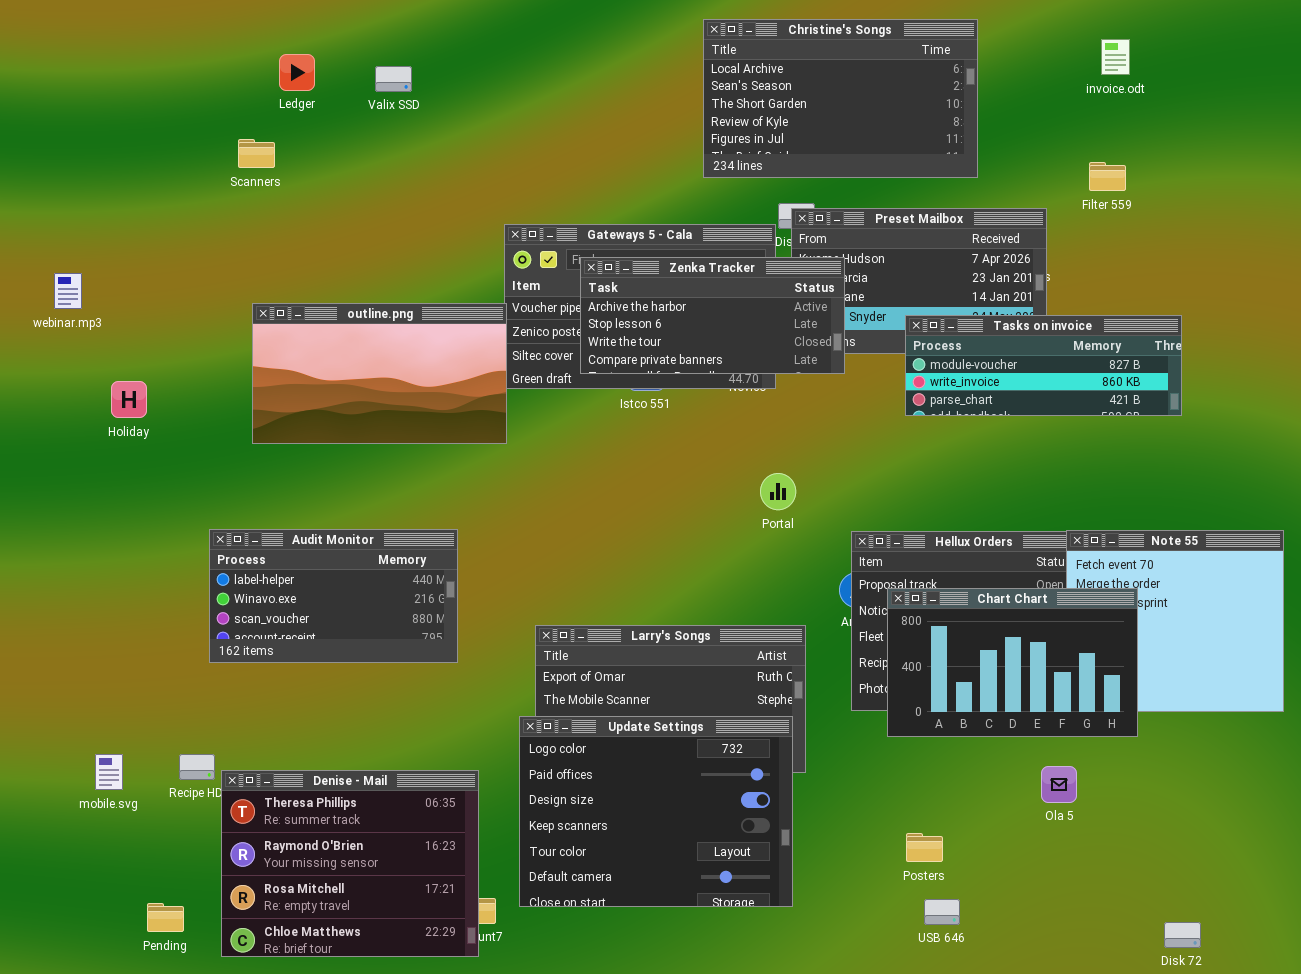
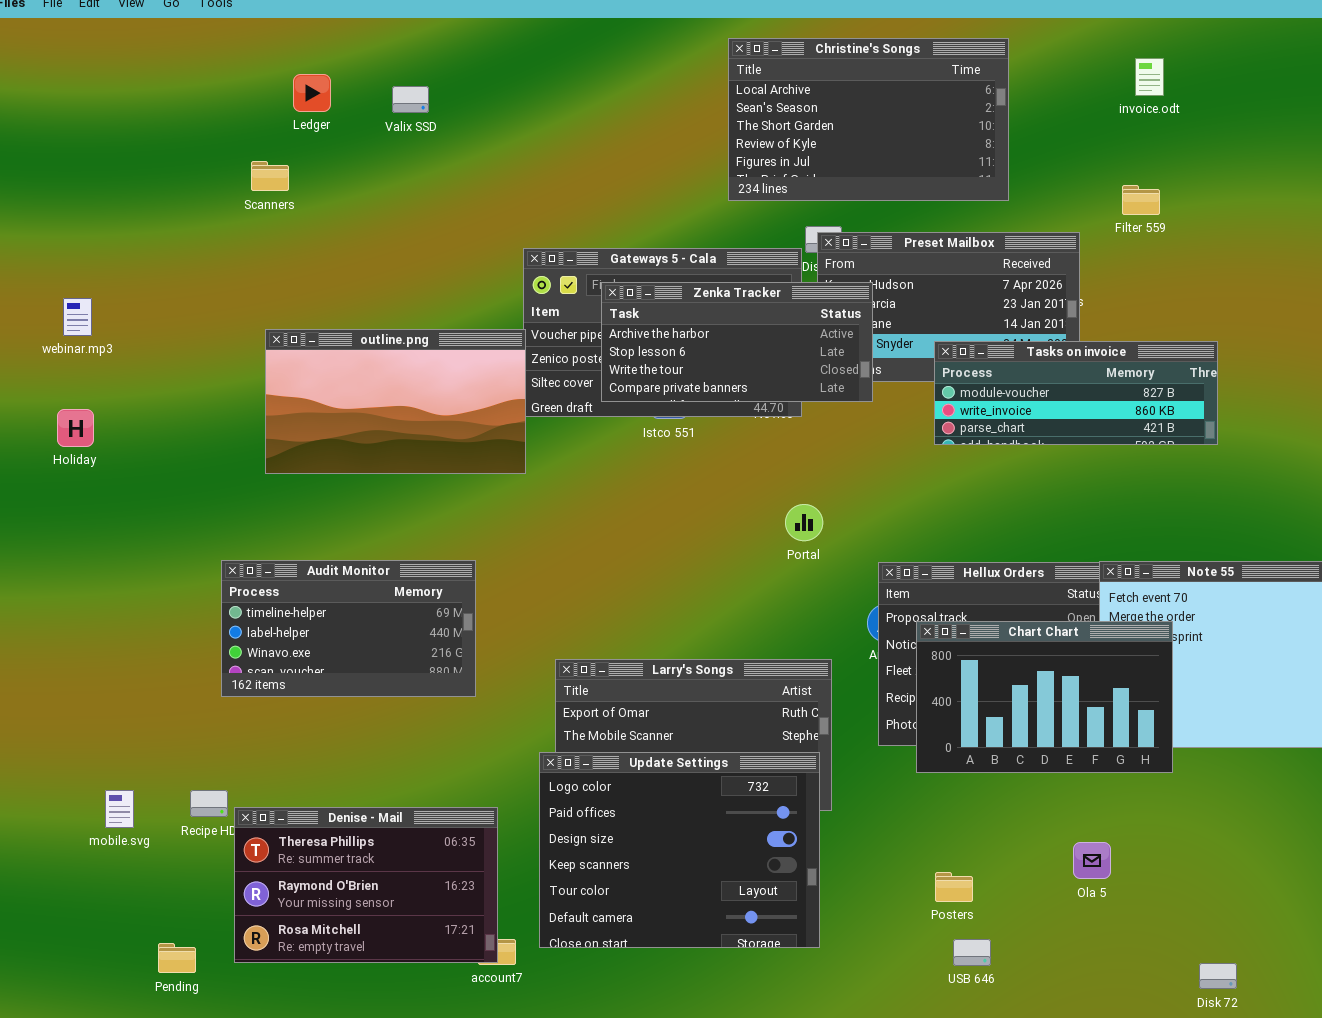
Holiday: [111,381,147,418] -> [57,409,94,447], moved
Audit Monitor: [209,529,458,663] -> [221,560,476,697], scrolled up 1 row
Ola 5: [1041,766,1077,803] -> [1073,842,1111,879], moved
Denise - Mail: [221,770,479,957] -> [234,807,498,963], resized

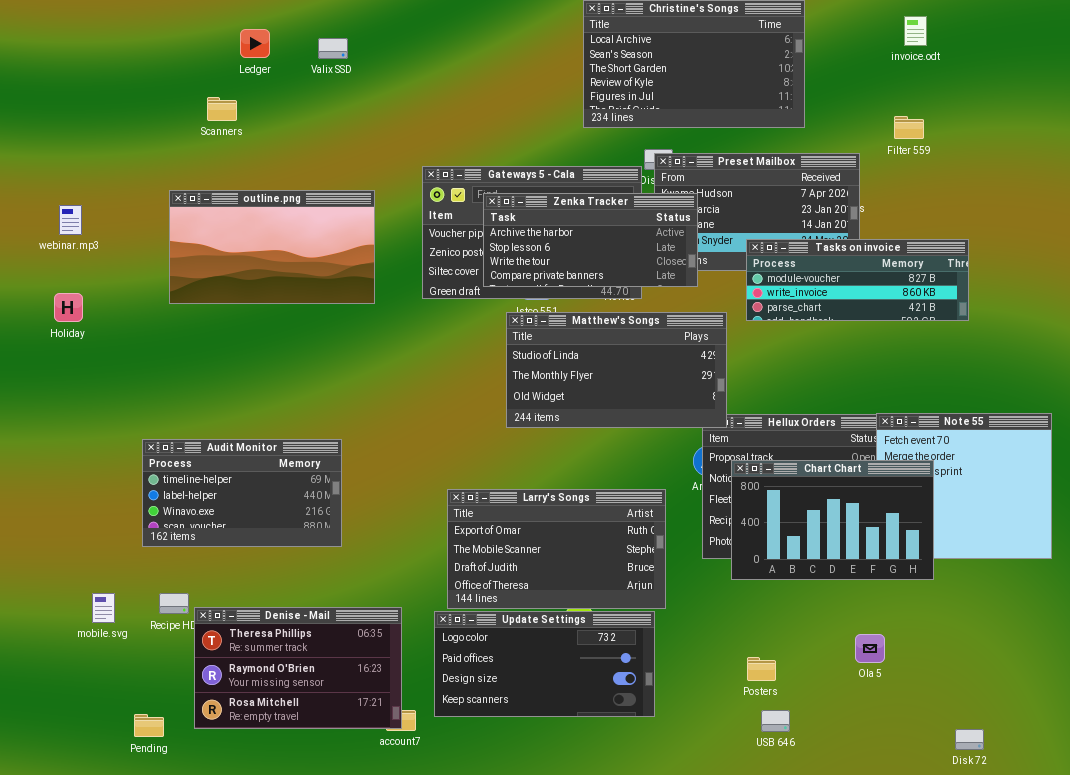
outline.png: [265,329,526,474] -> [169,190,375,304], moved
Matthew's Songs: none -> [506,312,727,428], opened
Audit Monitor: [221,560,476,697] -> [142,439,342,547], moved
Update Settings: [539,752,820,948] -> [434,611,655,717], resized

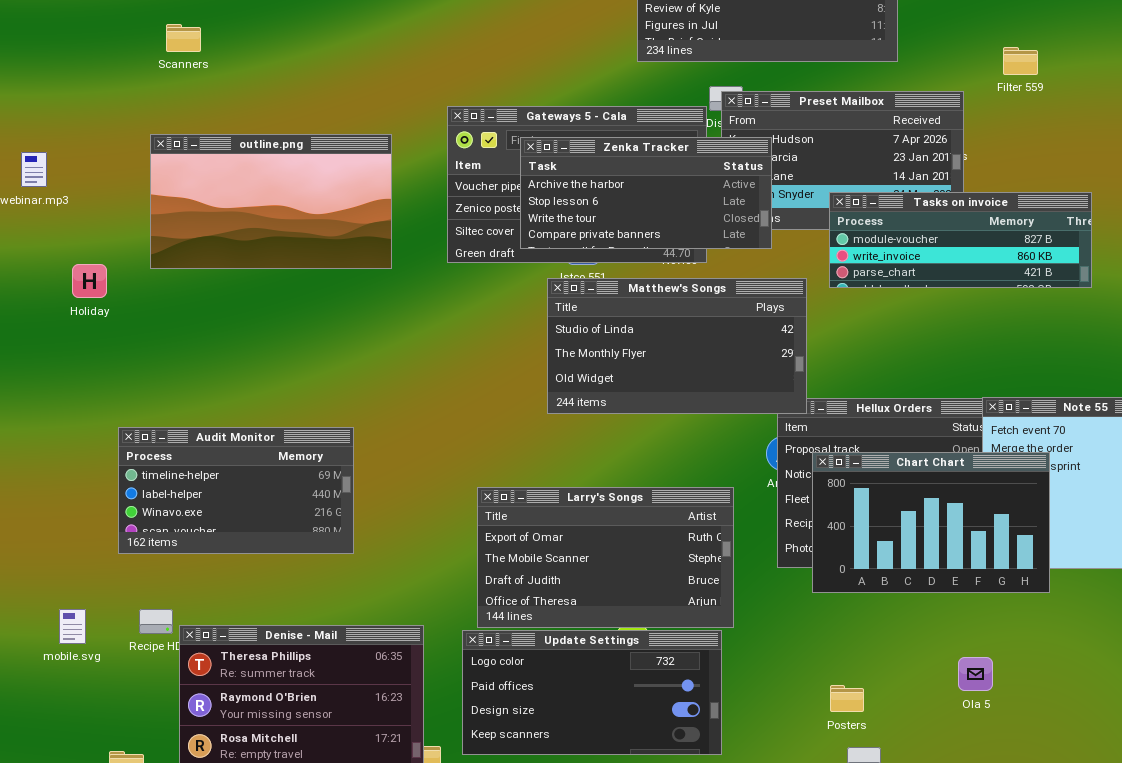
Scanners: [207,97,237,121] -> [166,24,201,52], moved
Holiday: [54,293,83,322] -> [72,264,107,298], moved

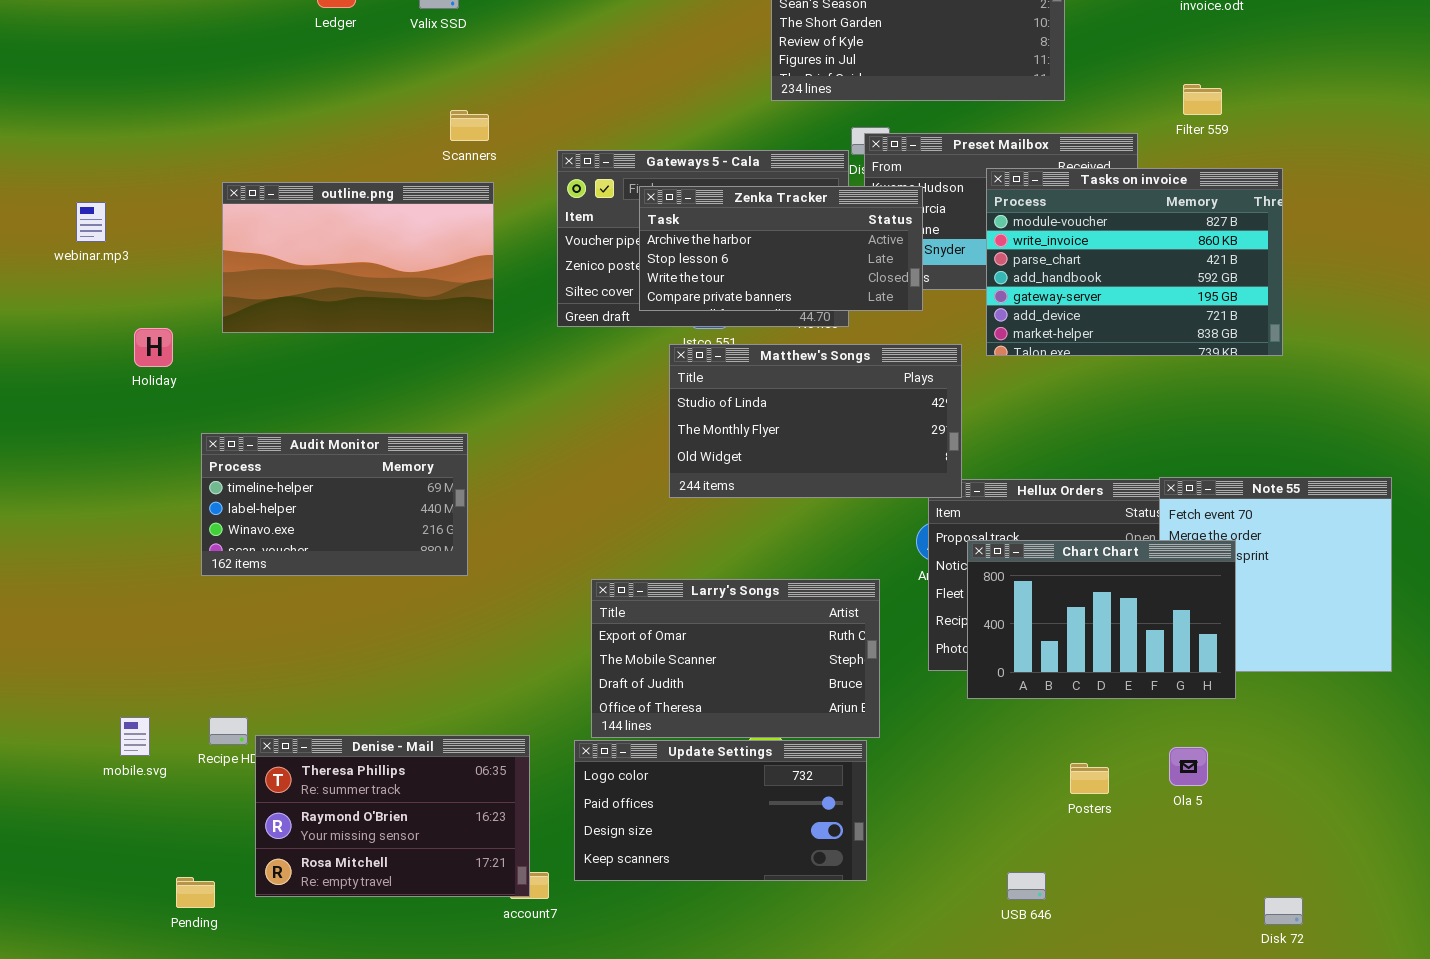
Scanners: [166,24,201,52] -> [450,110,489,141], moved
Tasks on invoice: [829,192,1092,288] -> [986,168,1283,356], resized
Audit Monitor: [118,427,354,554] -> [201,433,468,576], moved
Ola 5: [958,657,993,691] -> [1169,747,1208,786], moved
Posters: [830,685,864,712] -> [1070,763,1109,794], moved

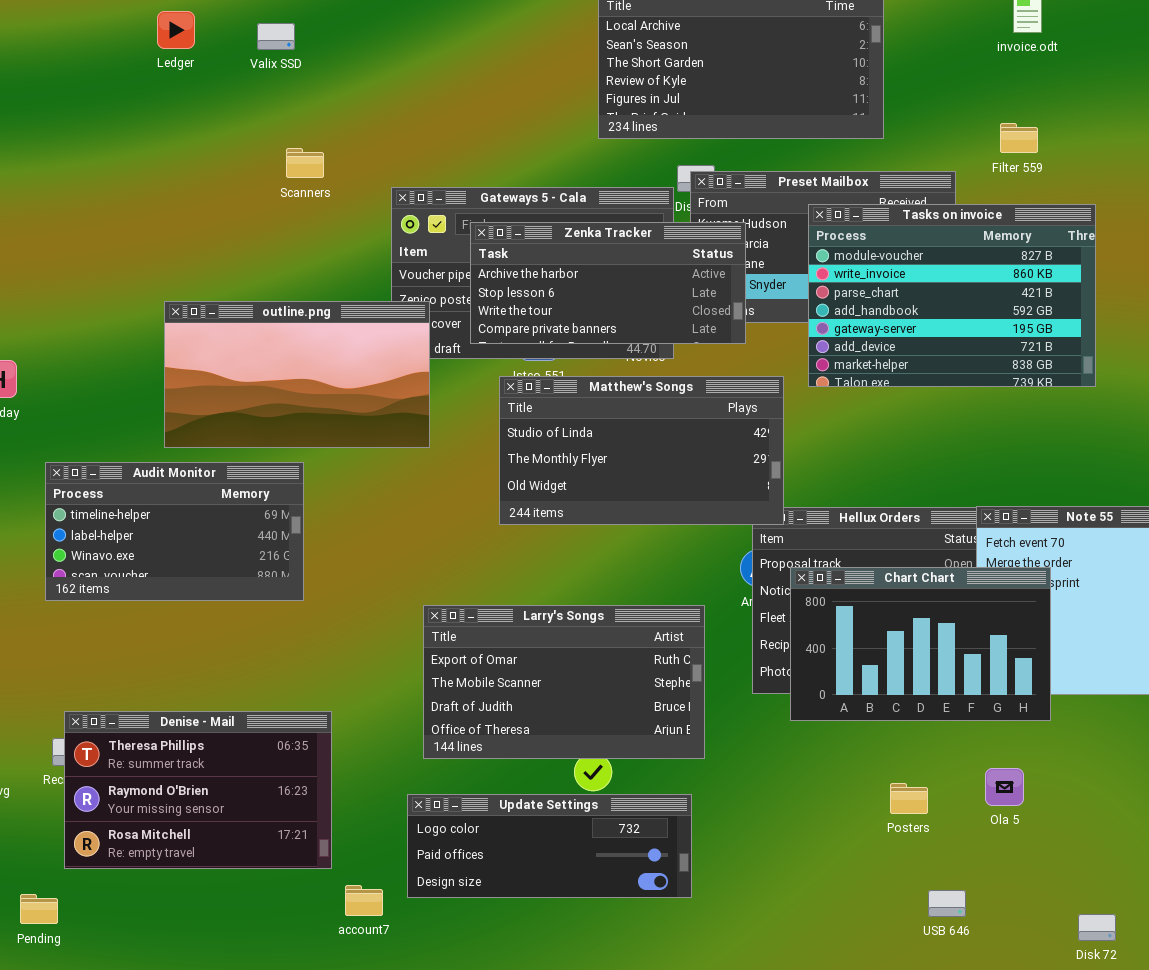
outline.png: [222,182,494,333] -> [164,301,430,448], moved
Denise - Mail: [255,735,530,897] -> [64,711,332,869], moved
Update Settings: [574,740,867,881] -> [407,794,692,898], resized
USB 646: [1007,872,1046,900] -> [928,890,966,917], moved

